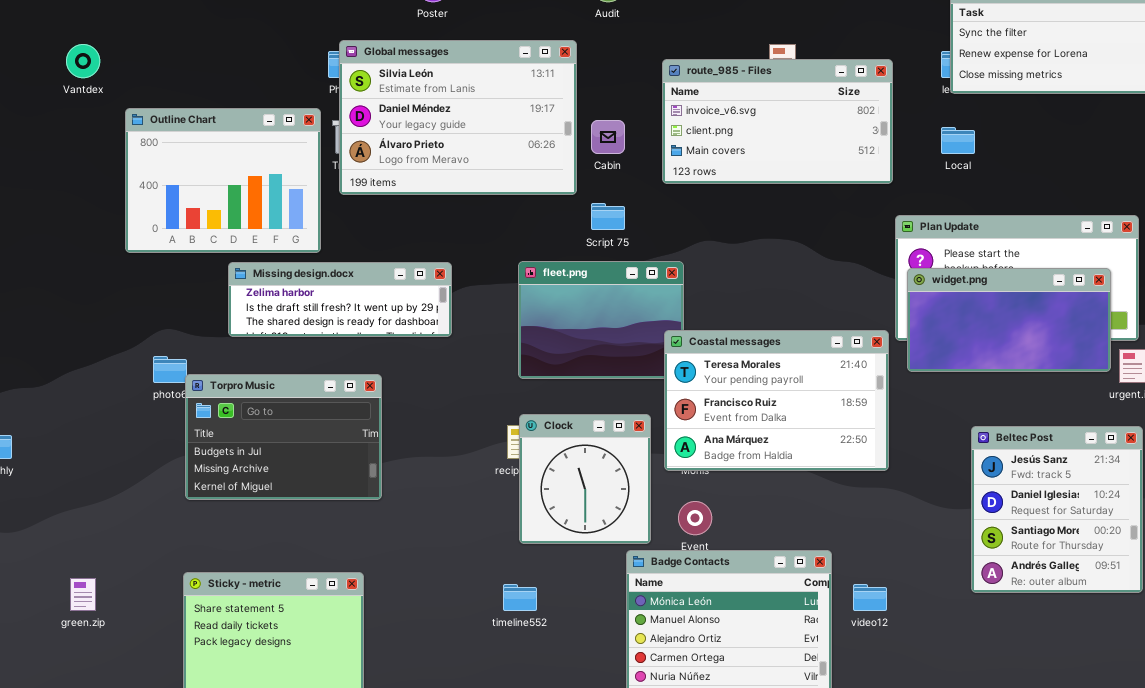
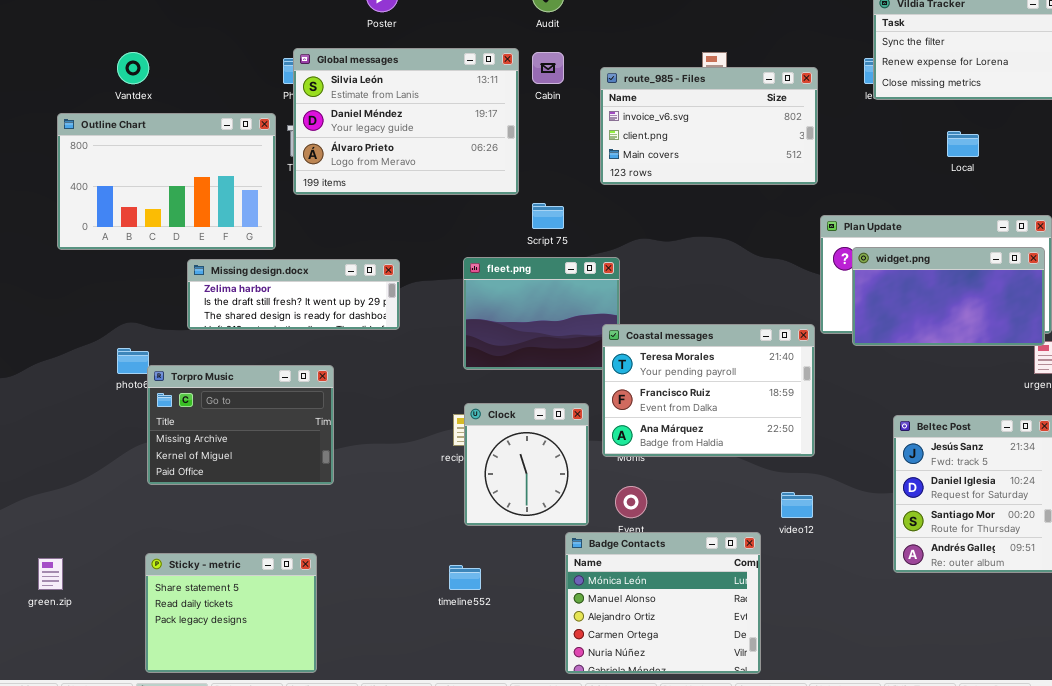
Vantdex: [66,44,100,78] -> [117,52,149,84], moved
Outline Chart: [125,108,321,253] -> [57,113,276,250], resized
Cabin: [591,120,625,154] -> [532,52,564,84], moved
Local: [941,127,975,154] -> [947,131,979,157], moved
widget.png: [907,268,1111,372] -> [852,247,1045,346], moved
Torpro Music: [185,374,382,500] -> [147,365,334,485], scrolled down 1 row
video12: [853,584,887,611] -> [781,492,813,518], moved

